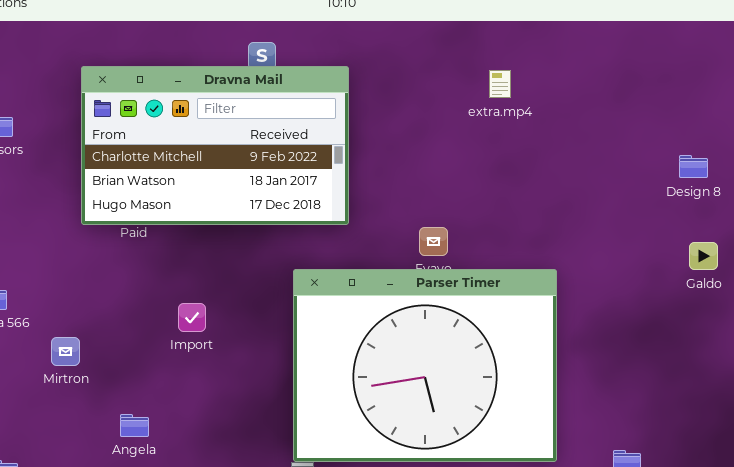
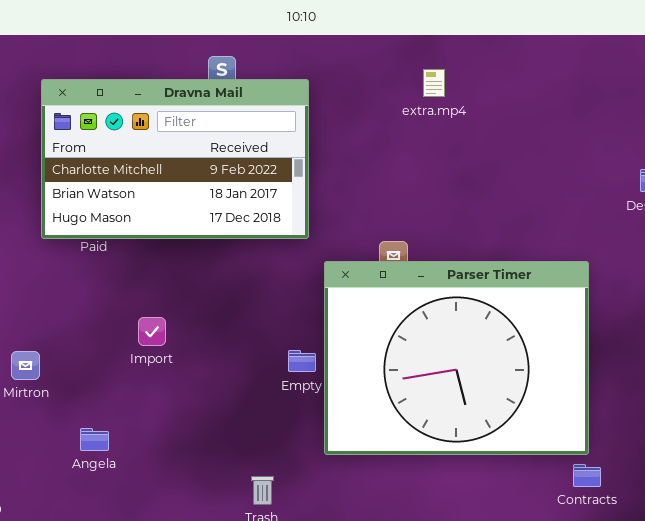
extra.mp4: [489,70,511,98] -> [423,69,445,97], moved
Parser Timer: [293,269,557,462] -> [324,261,589,455], moved

